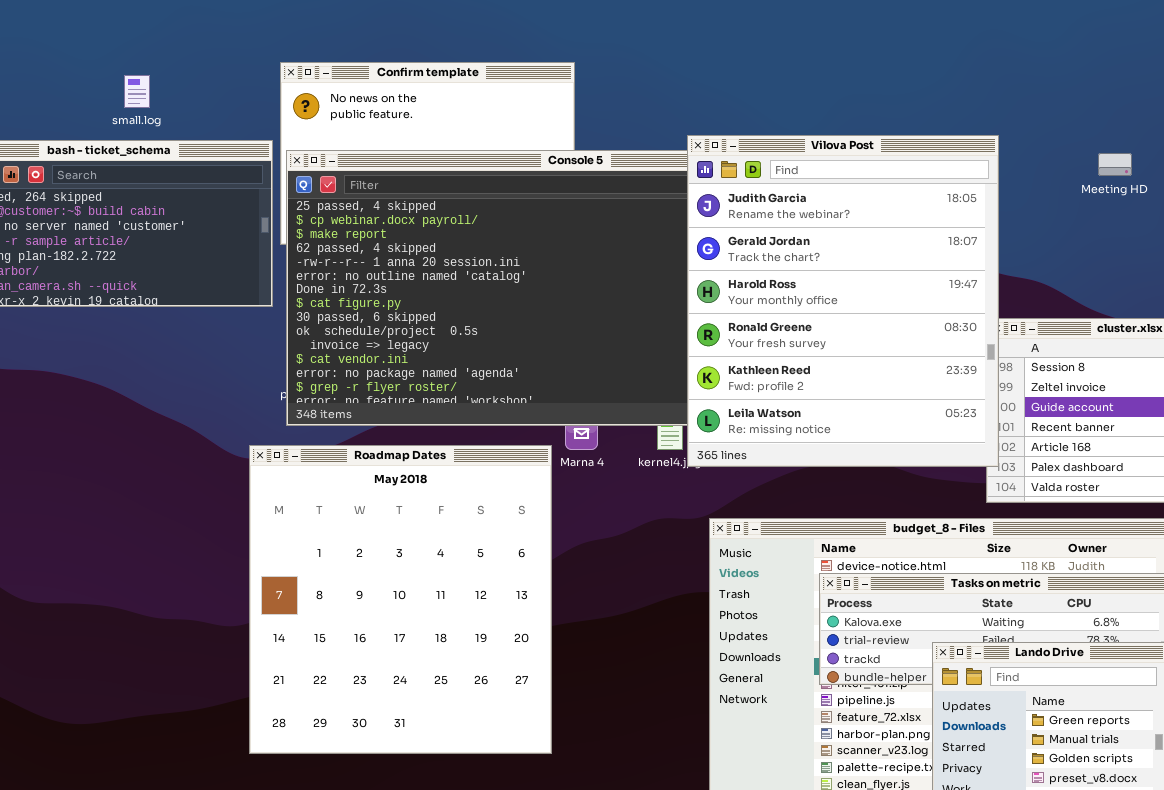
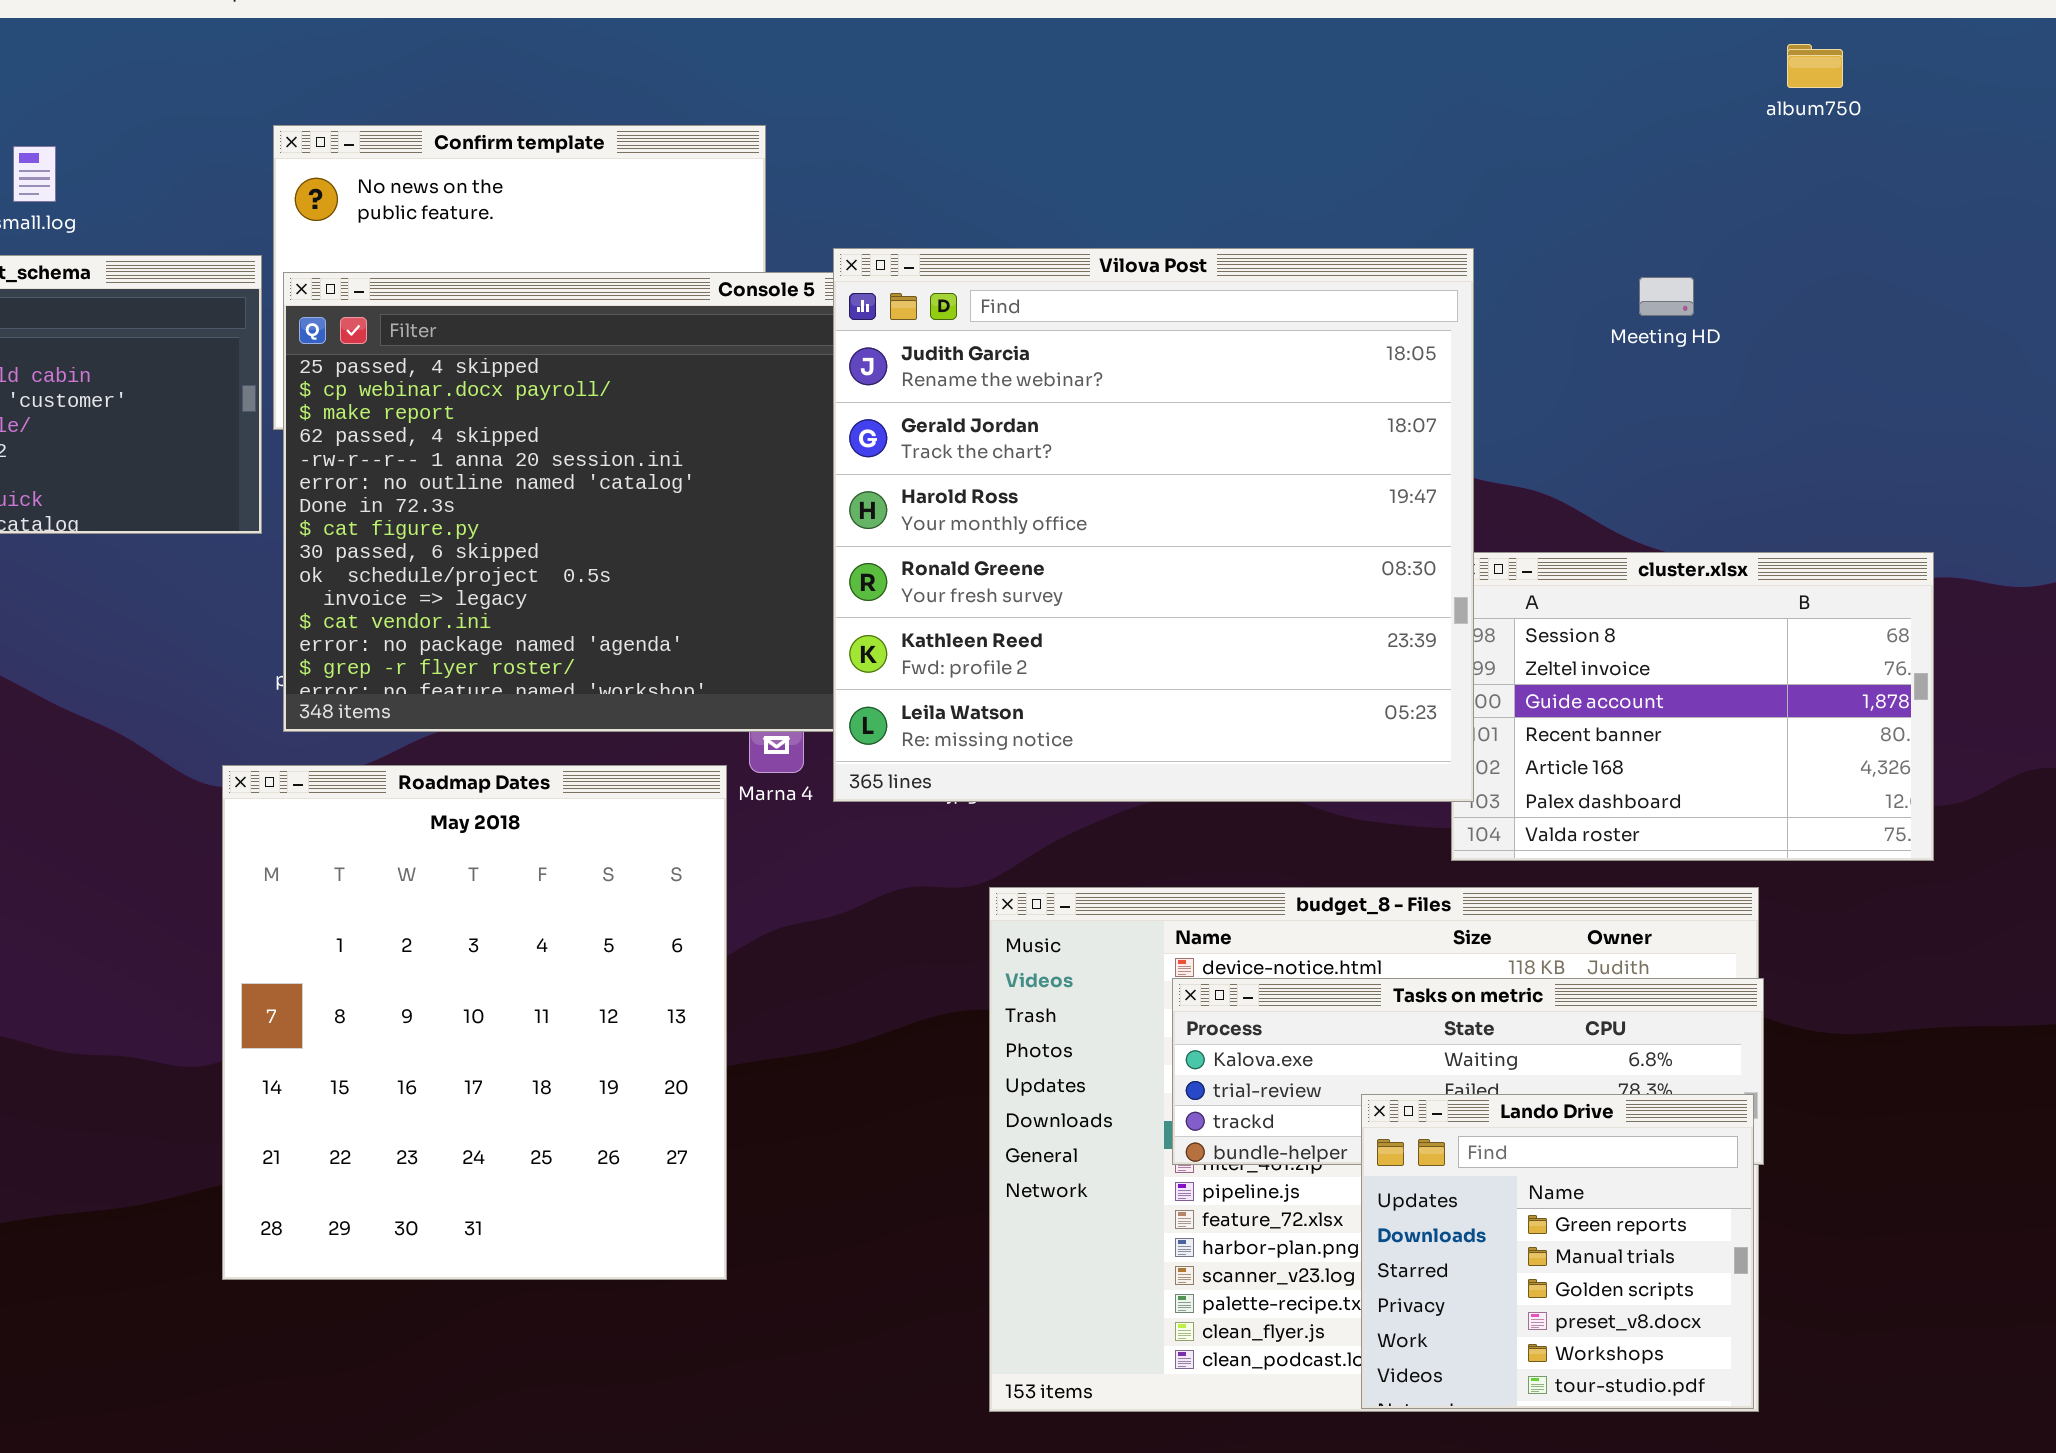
Vilova Post: [687,135,999,467] -> [833,248,1474,802], resized

